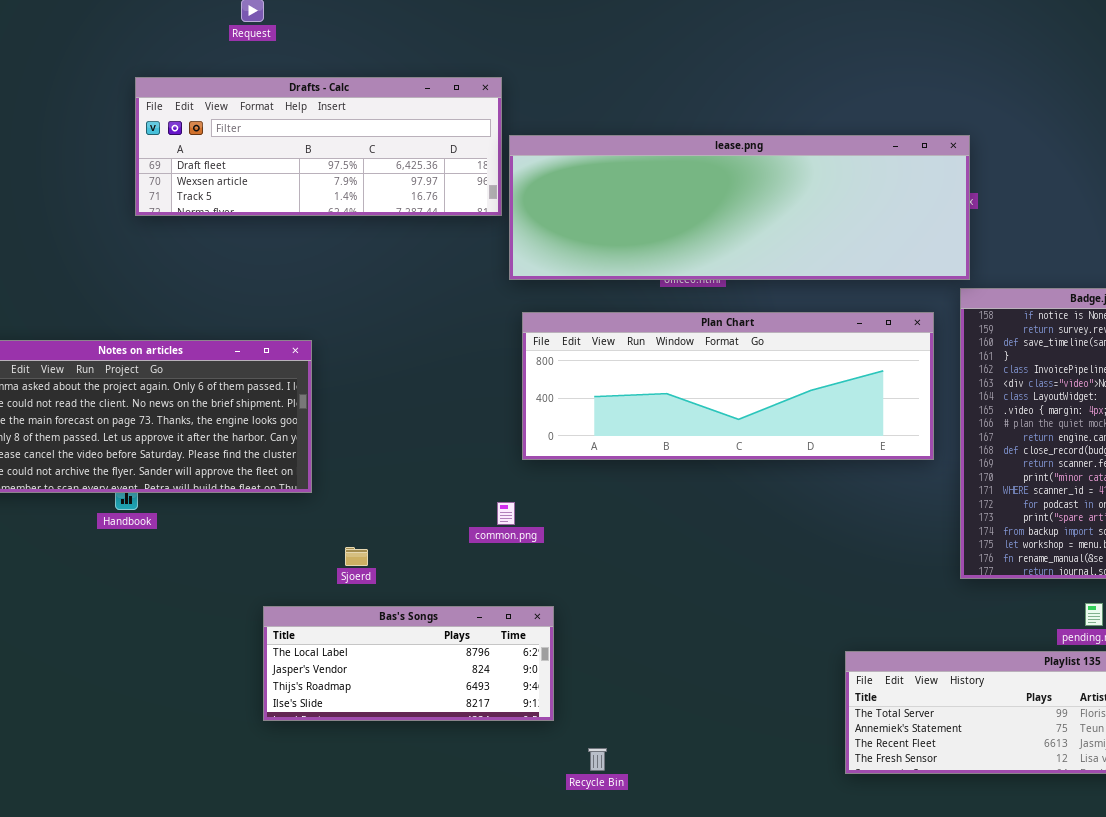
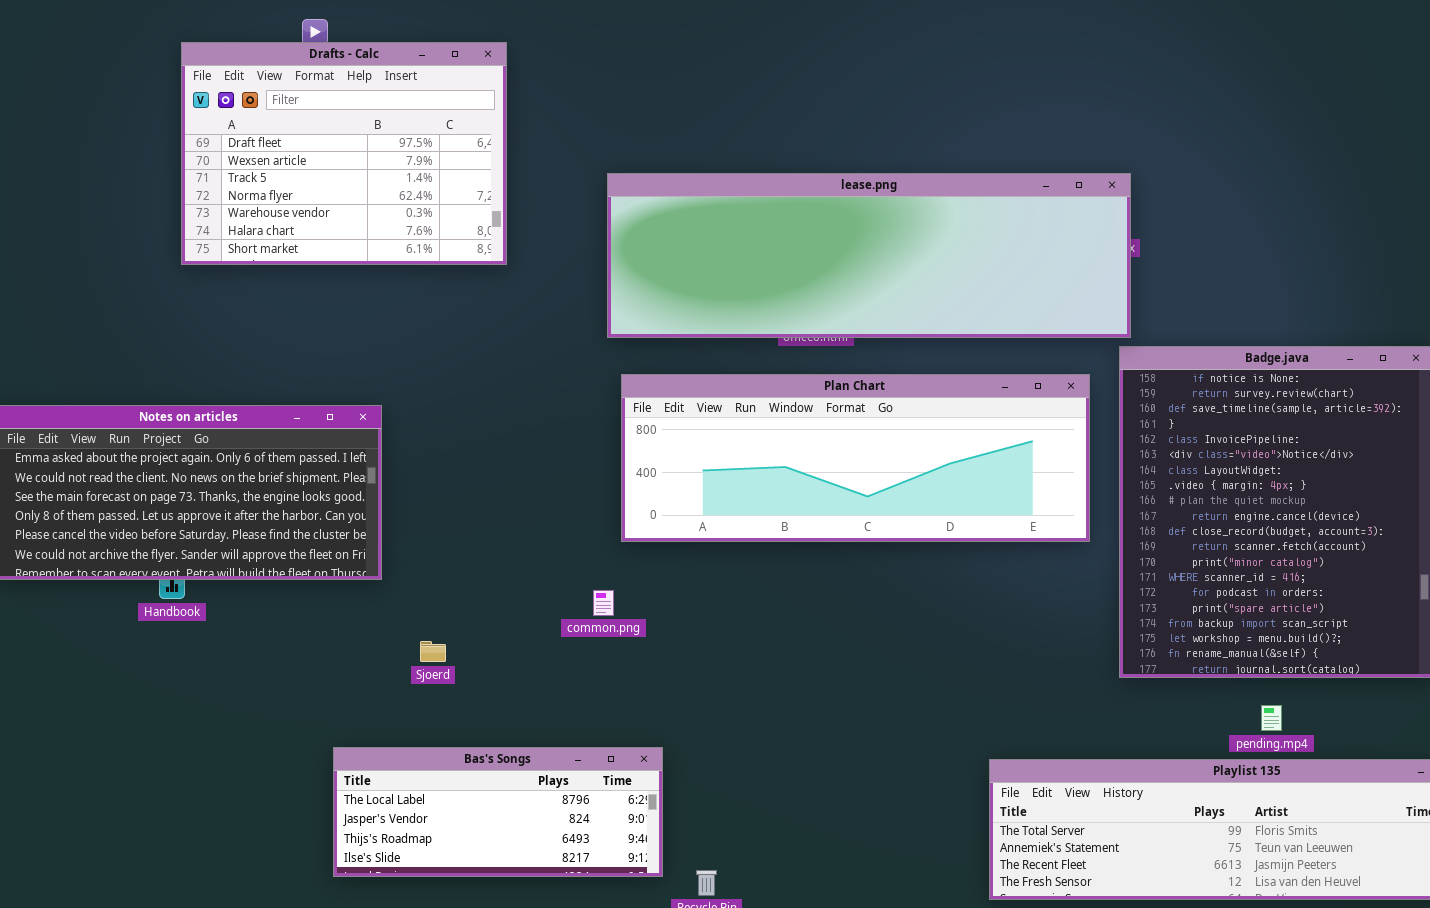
Drafts - Calc: [135,77,502,216] -> [181,42,507,265], resized
Bas's Songs: [263,606,554,721] -> [333,747,663,877], moved

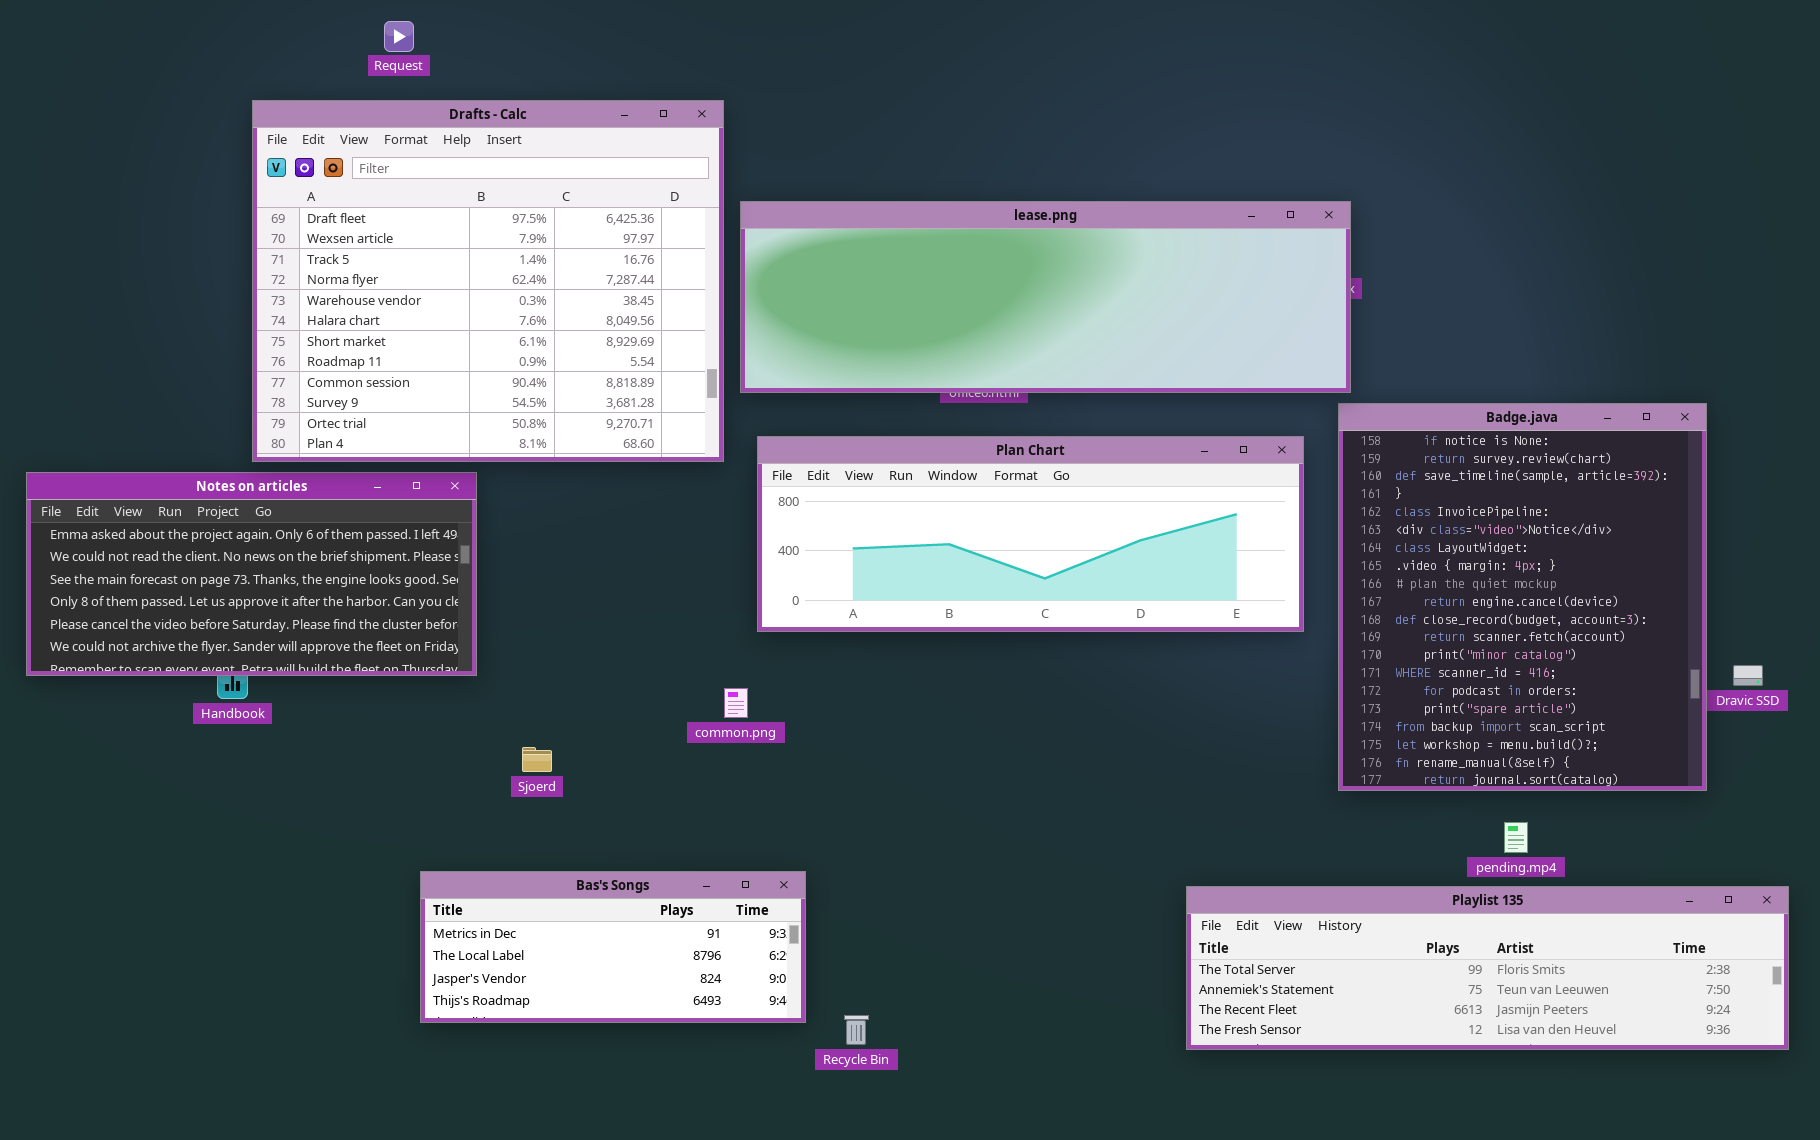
Drafts - Calc: [181,42,507,265] -> [252,100,724,462], moved, resized
Bas's Songs: [333,747,663,877] -> [420,871,806,1023], scrolled up 1 row

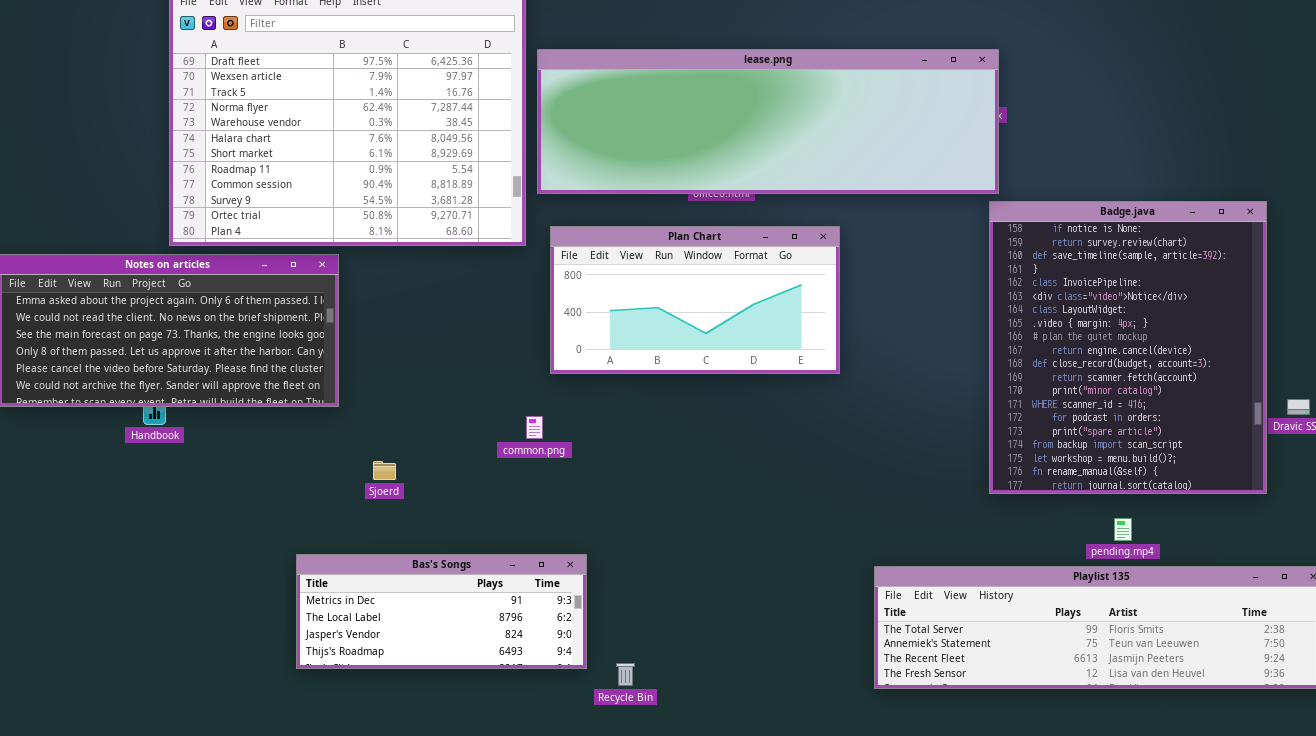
Plan Chart: [757,436,1304,632] -> [550,226,840,374], resized

